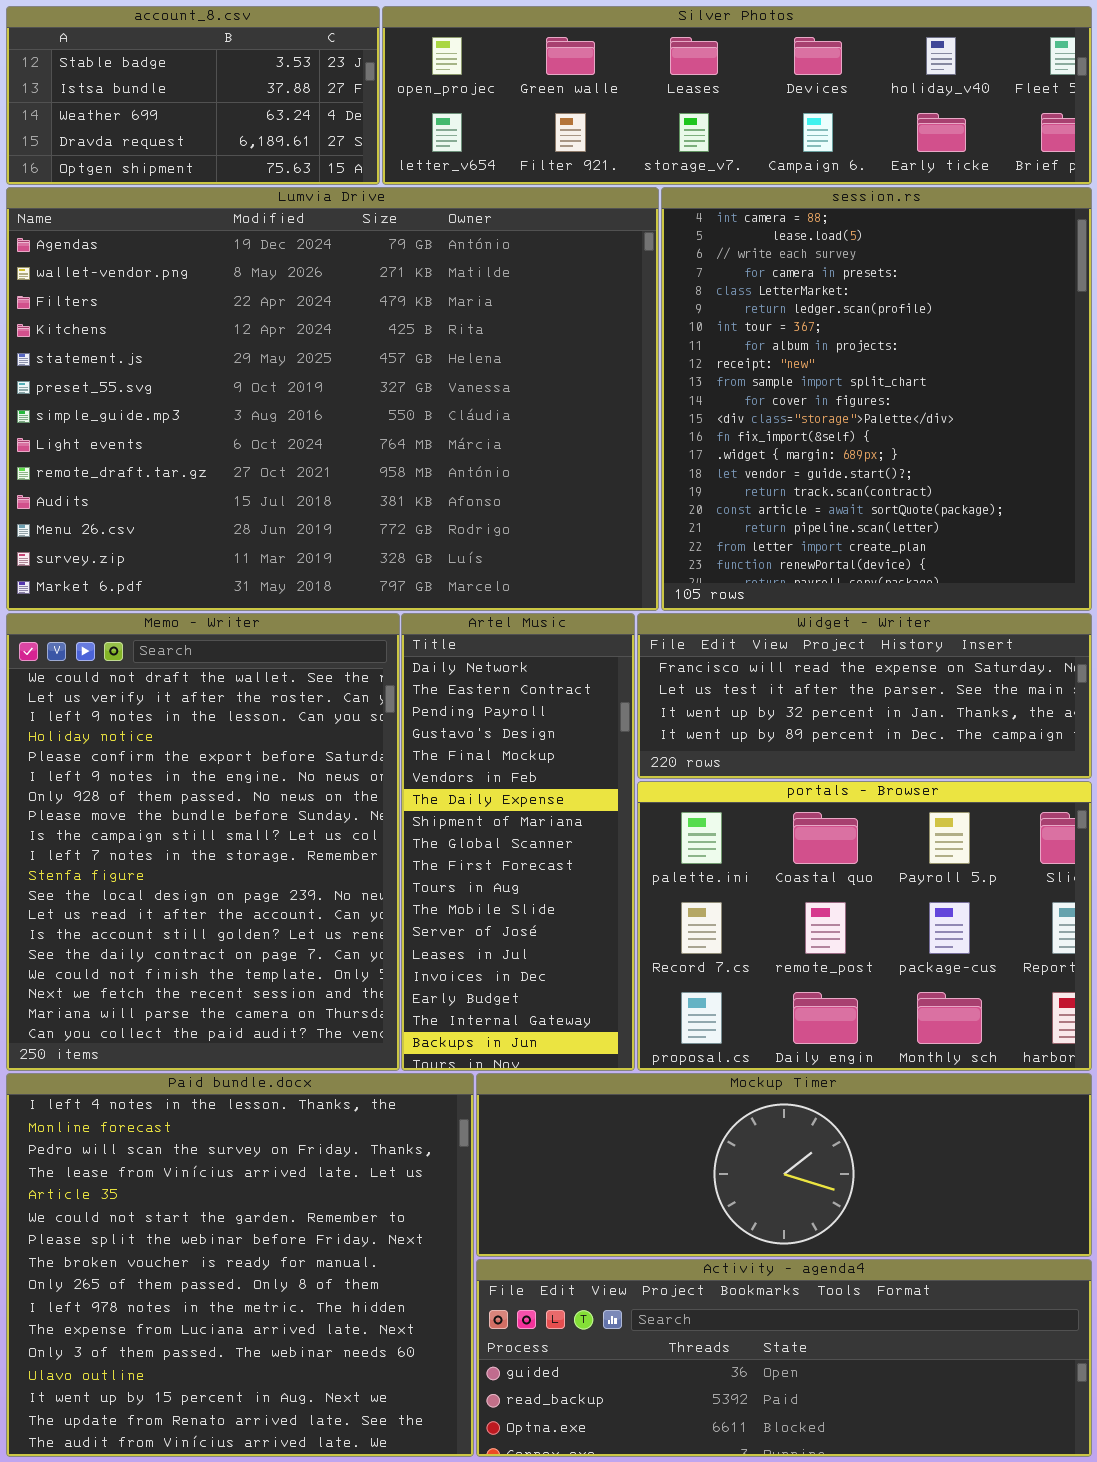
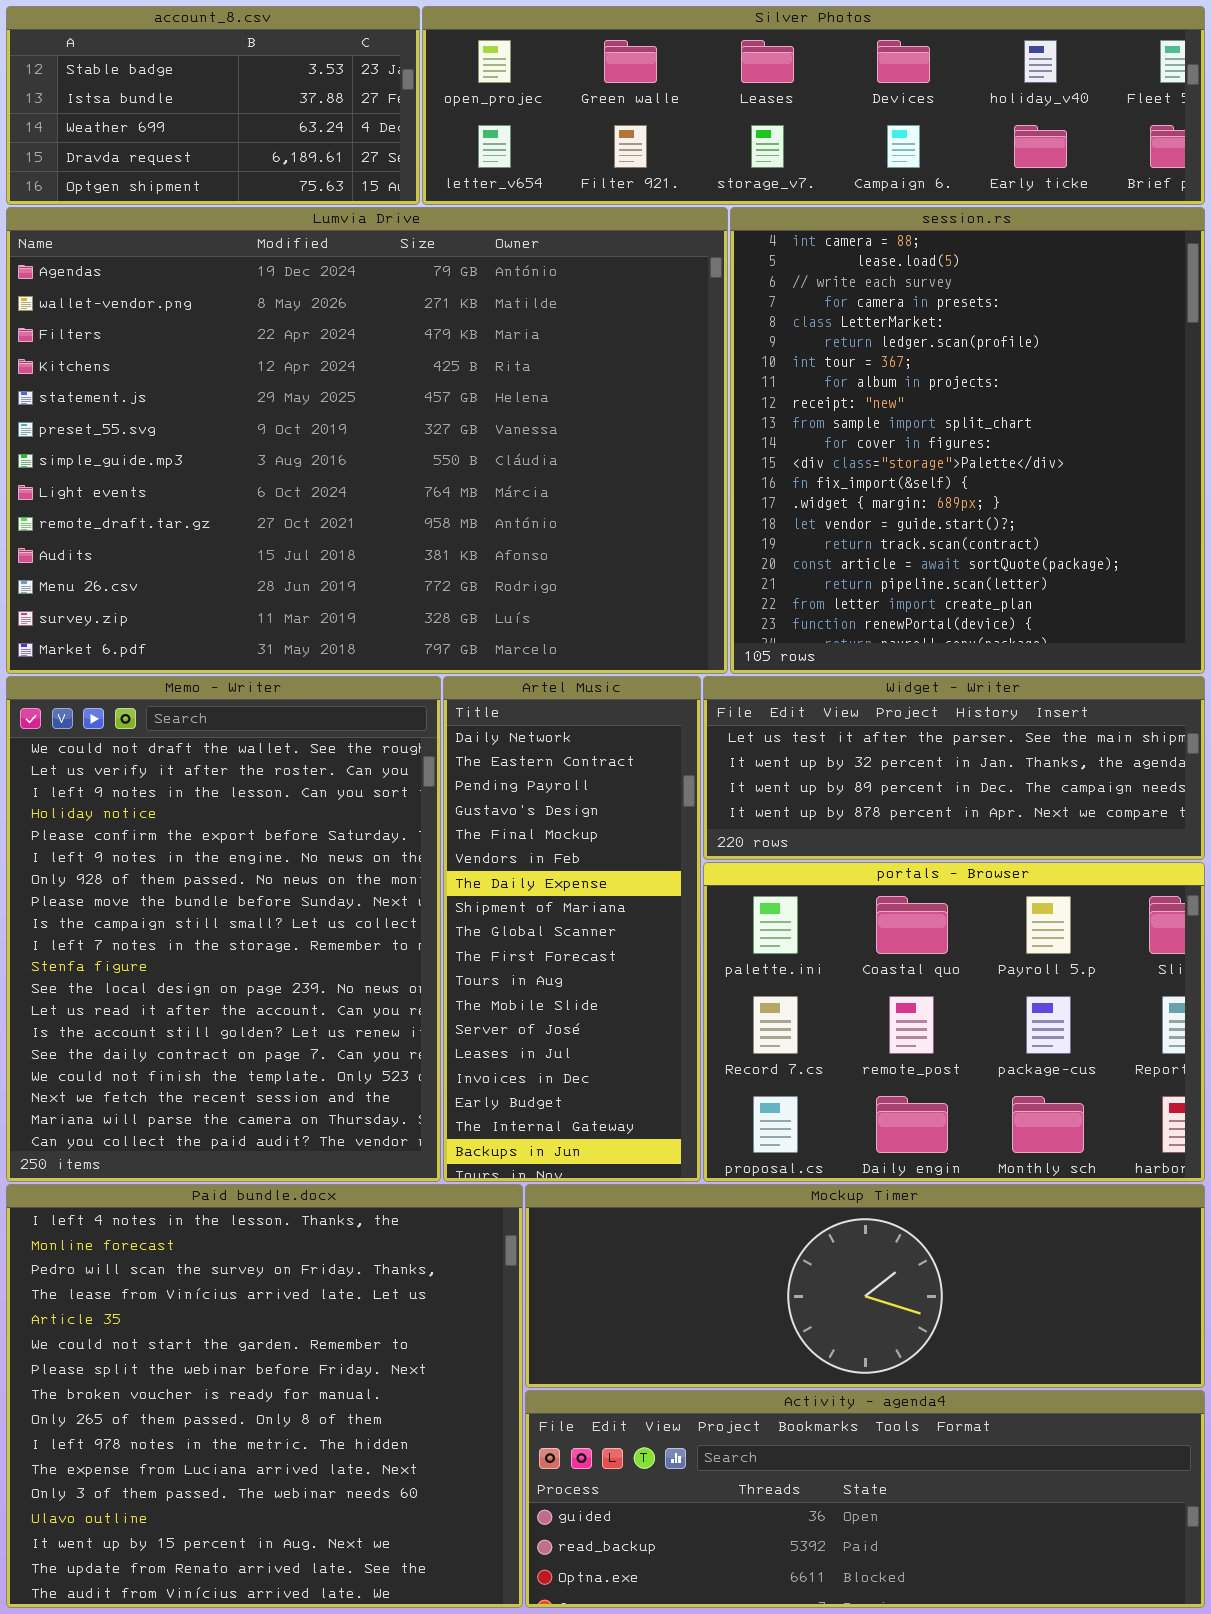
Widget - Writer: [637,613,1092,779] -> [703,676,1205,860], scrolled down 1 row

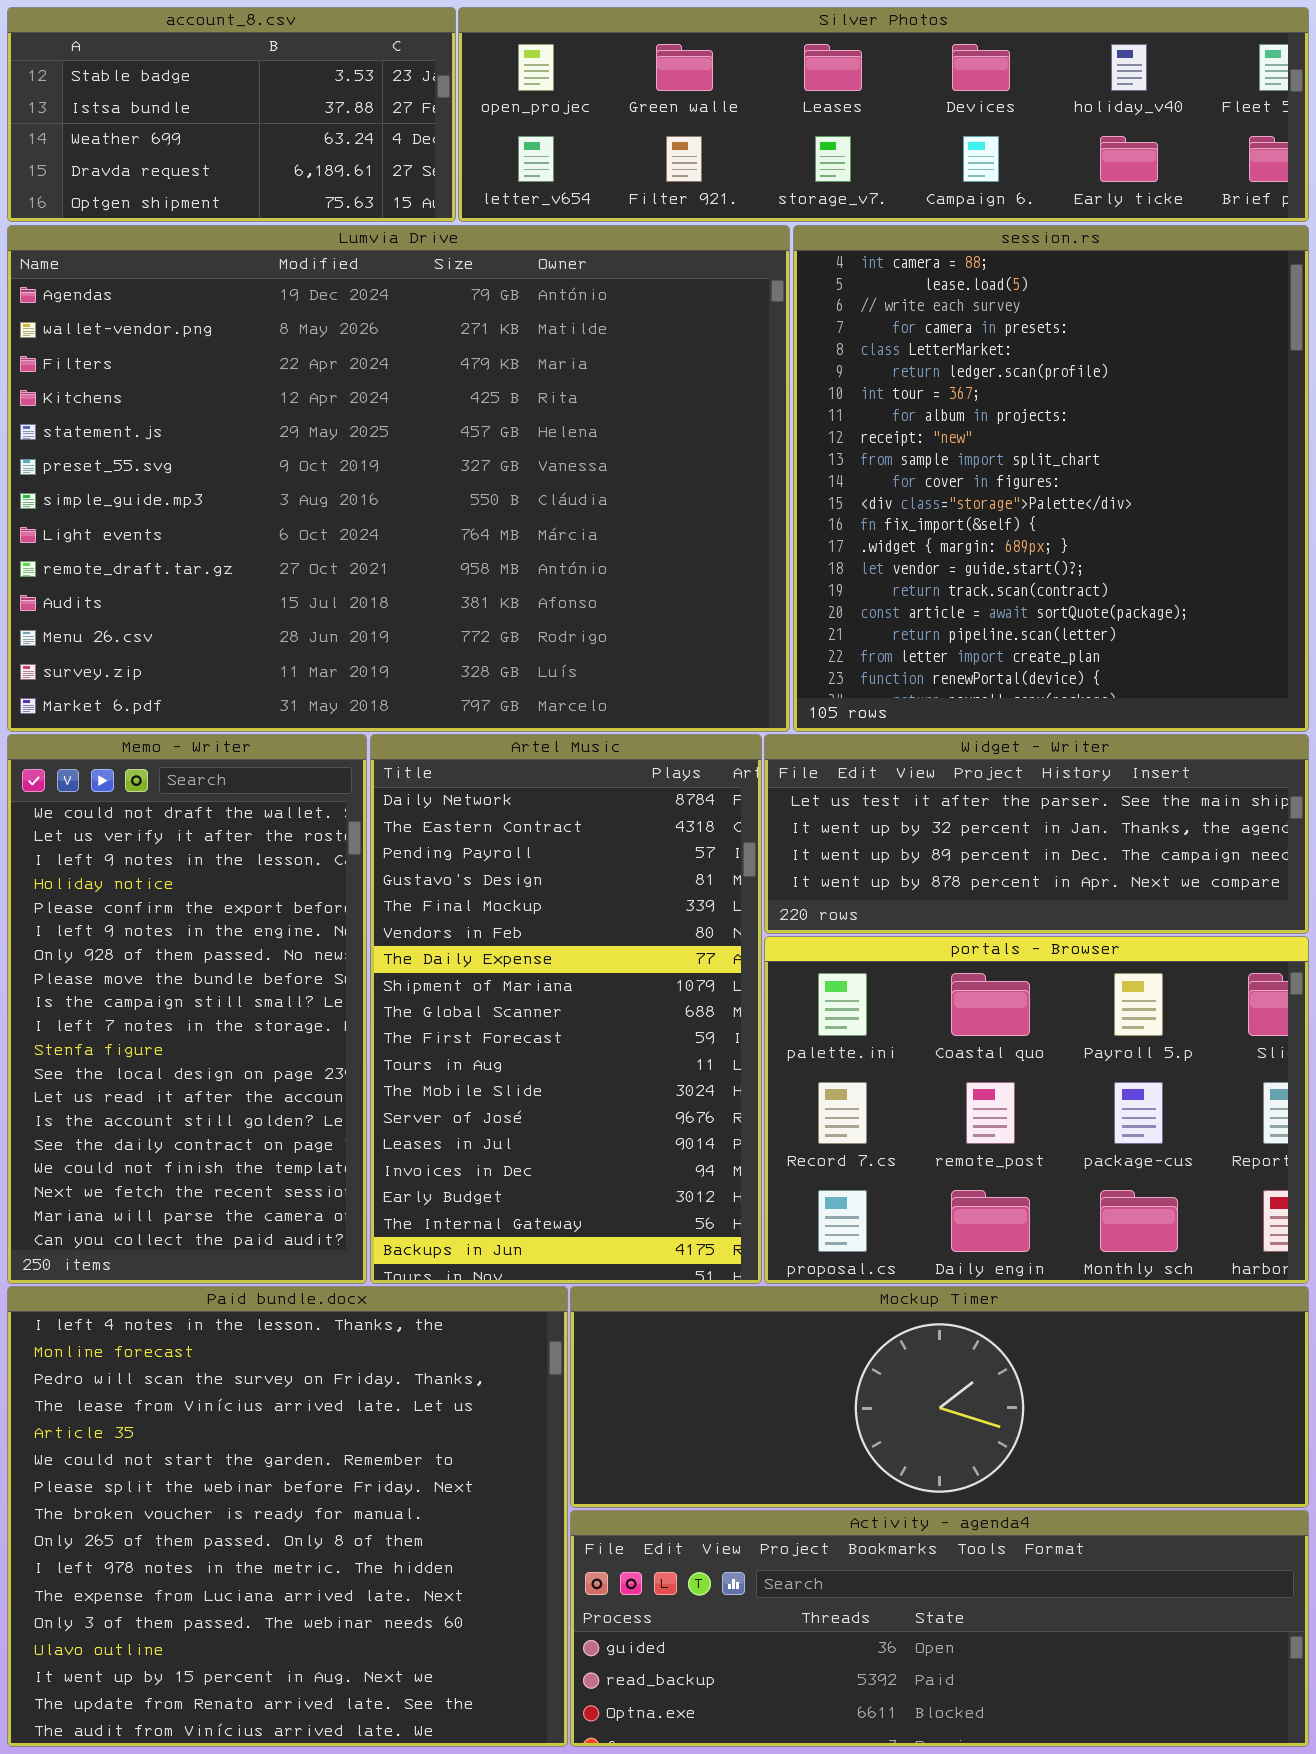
Memo - Writer: [6,676,441,1182] -> [7,734,367,1284], resized
Artel Music: [443,676,701,1182] -> [370,734,762,1284], resized

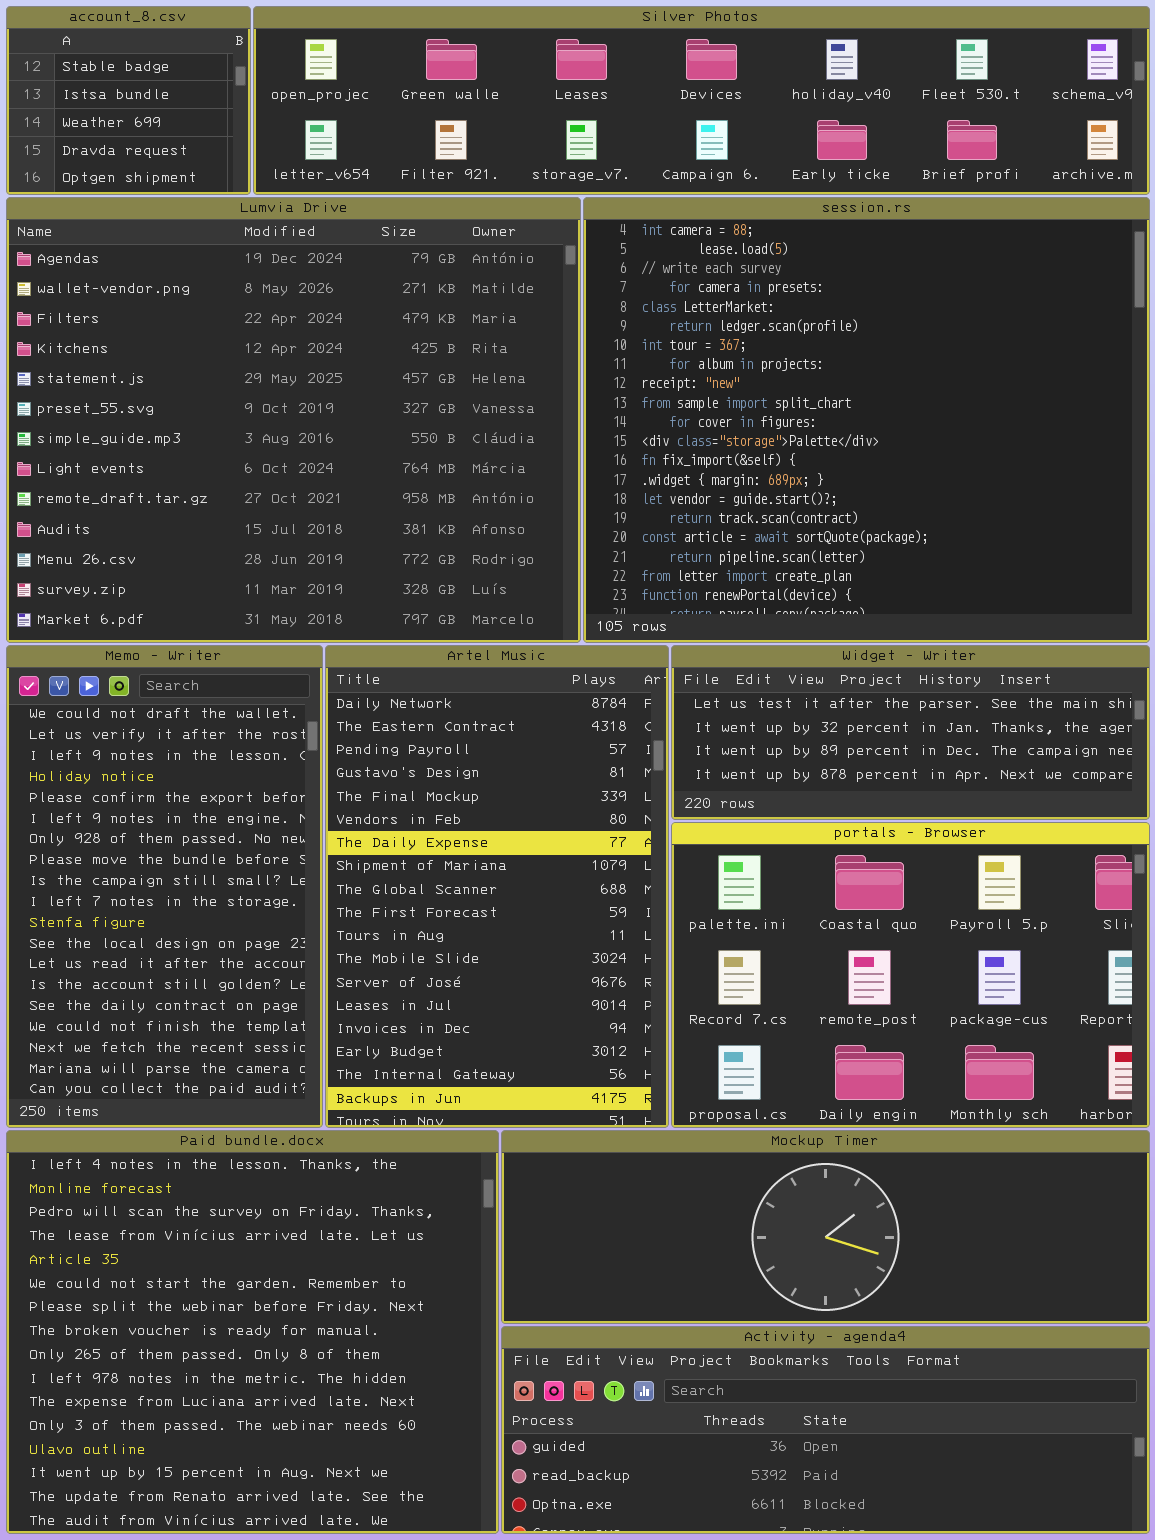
account_8.csv: [7,7,456,222] -> [6,6,251,195], resized
Silver Photos: [458,7,1309,222] -> [253,6,1150,195], resized
Lumvia Drive: [7,225,790,732] -> [6,197,581,643], resized
session.rs: [793,225,1309,732] -> [583,197,1150,643], resized

